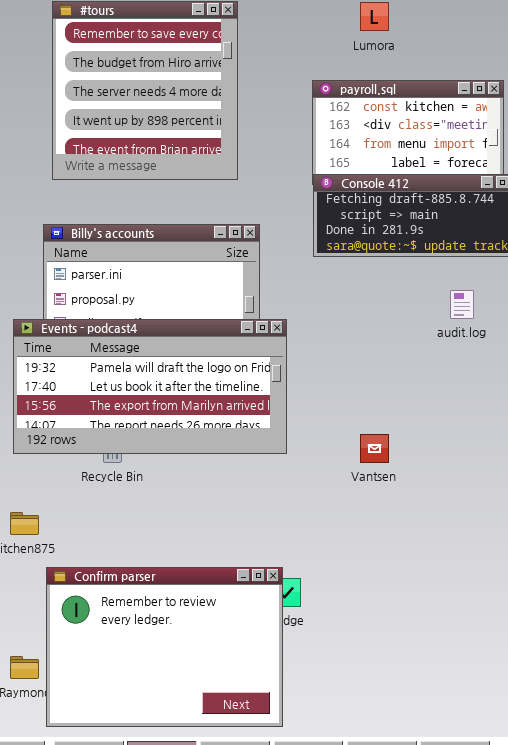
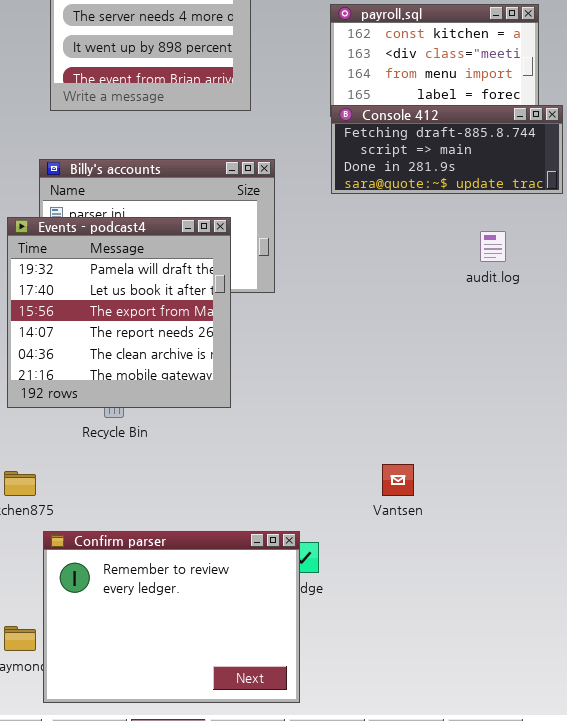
Events - podcast4: [13,319,287,454] -> [7,217,231,408], resized
Vantsen: [360,434,389,463] -> [382,464,414,496], moved

